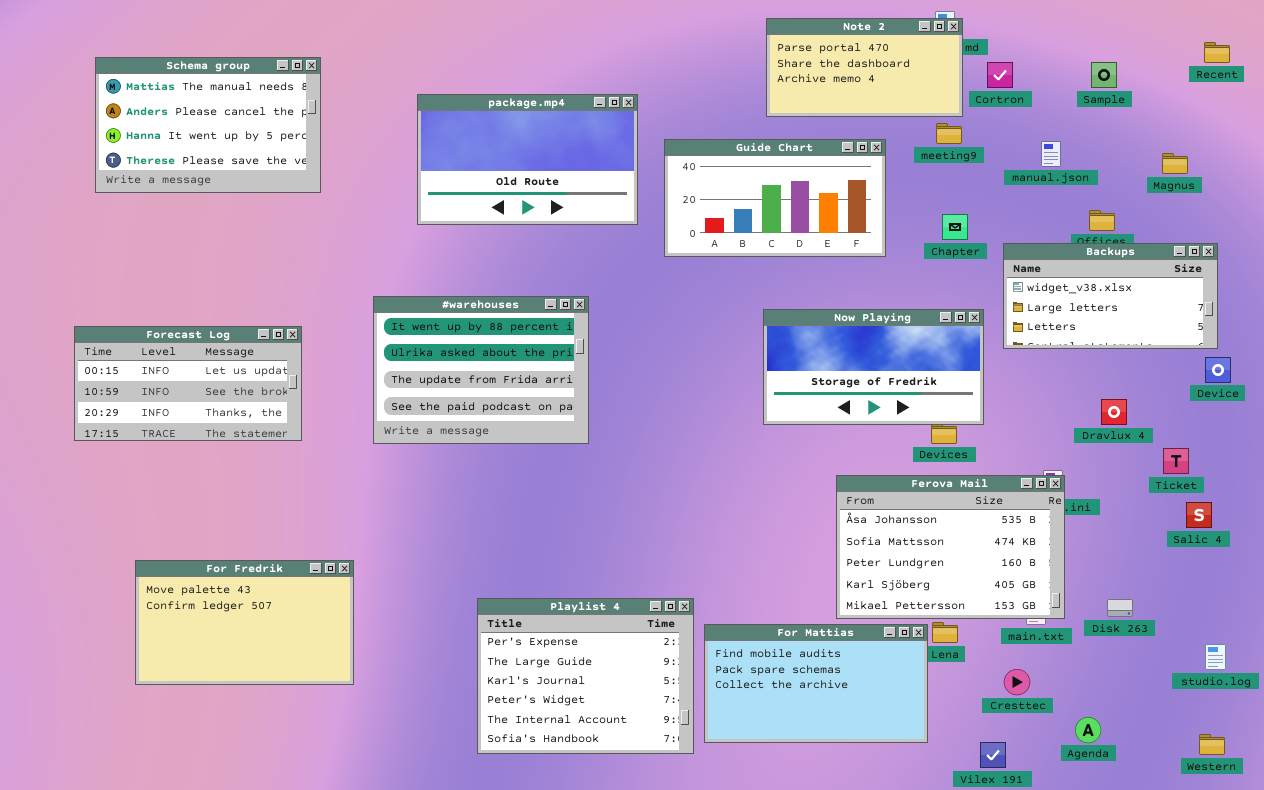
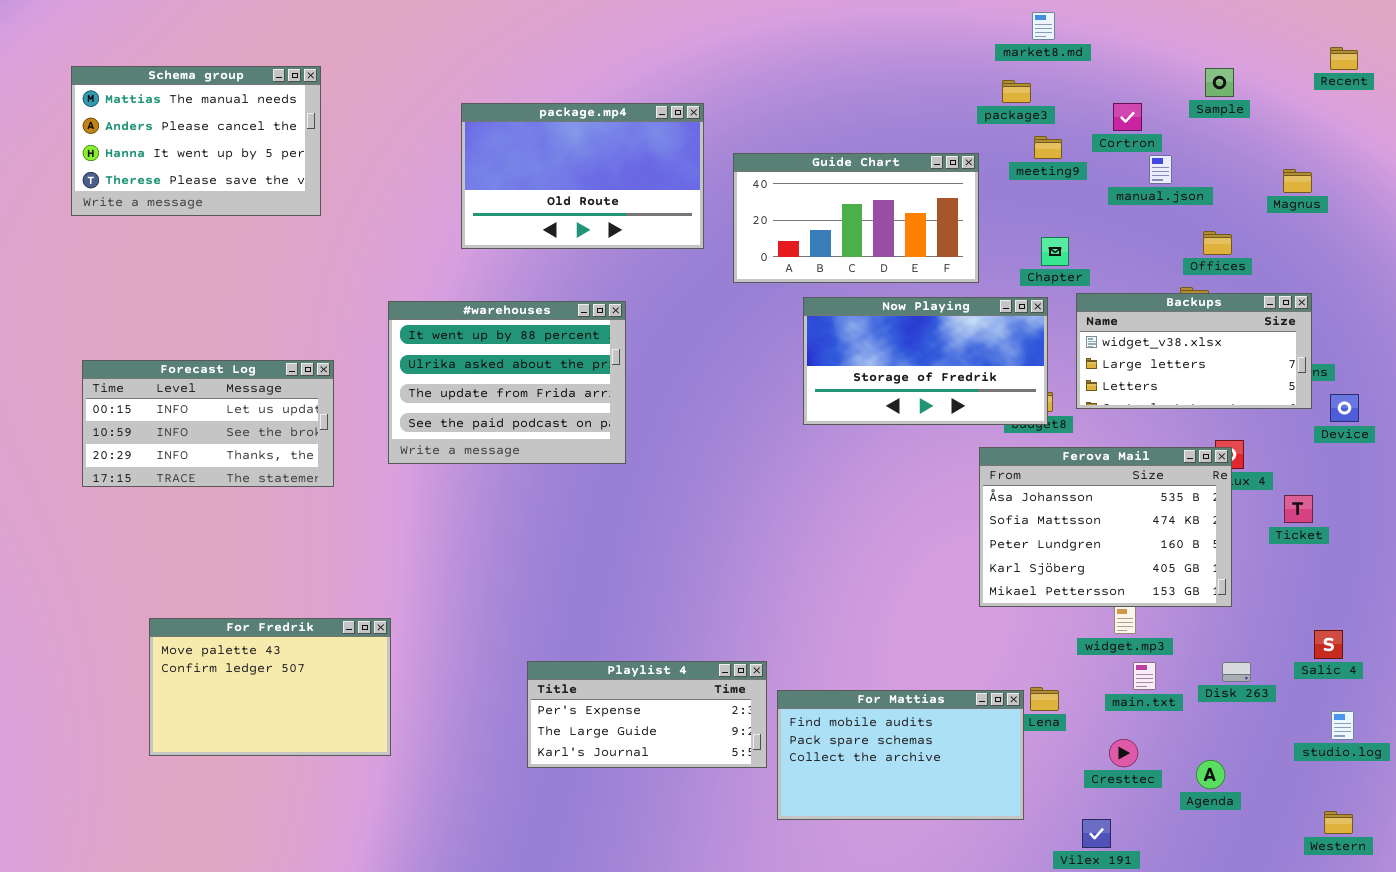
Note 2: [766,18,963,117] -> none, closed
Schema group: [95,57,321,193] -> [71,66,321,216], moved
Cortron: [987,62,1013,88] -> [1113,103,1142,131], moved
Backups: [1003,243,1218,349] -> [1076,293,1312,409], moved
#warehouses: [373,296,589,444] -> [388,301,626,464], moved
Now Playing: [763,309,984,425] -> [803,297,1048,425], moved
Ferova Mail: [836,475,1065,619] -> [979,447,1232,607], moved
Salic 4: [1186,502,1212,528] -> [1314,630,1343,659], moved
Playlist 4: [477,598,694,754] -> [527,661,767,768], resized
Agenda: [1075,717,1101,743] -> [1196,760,1225,789], moved

